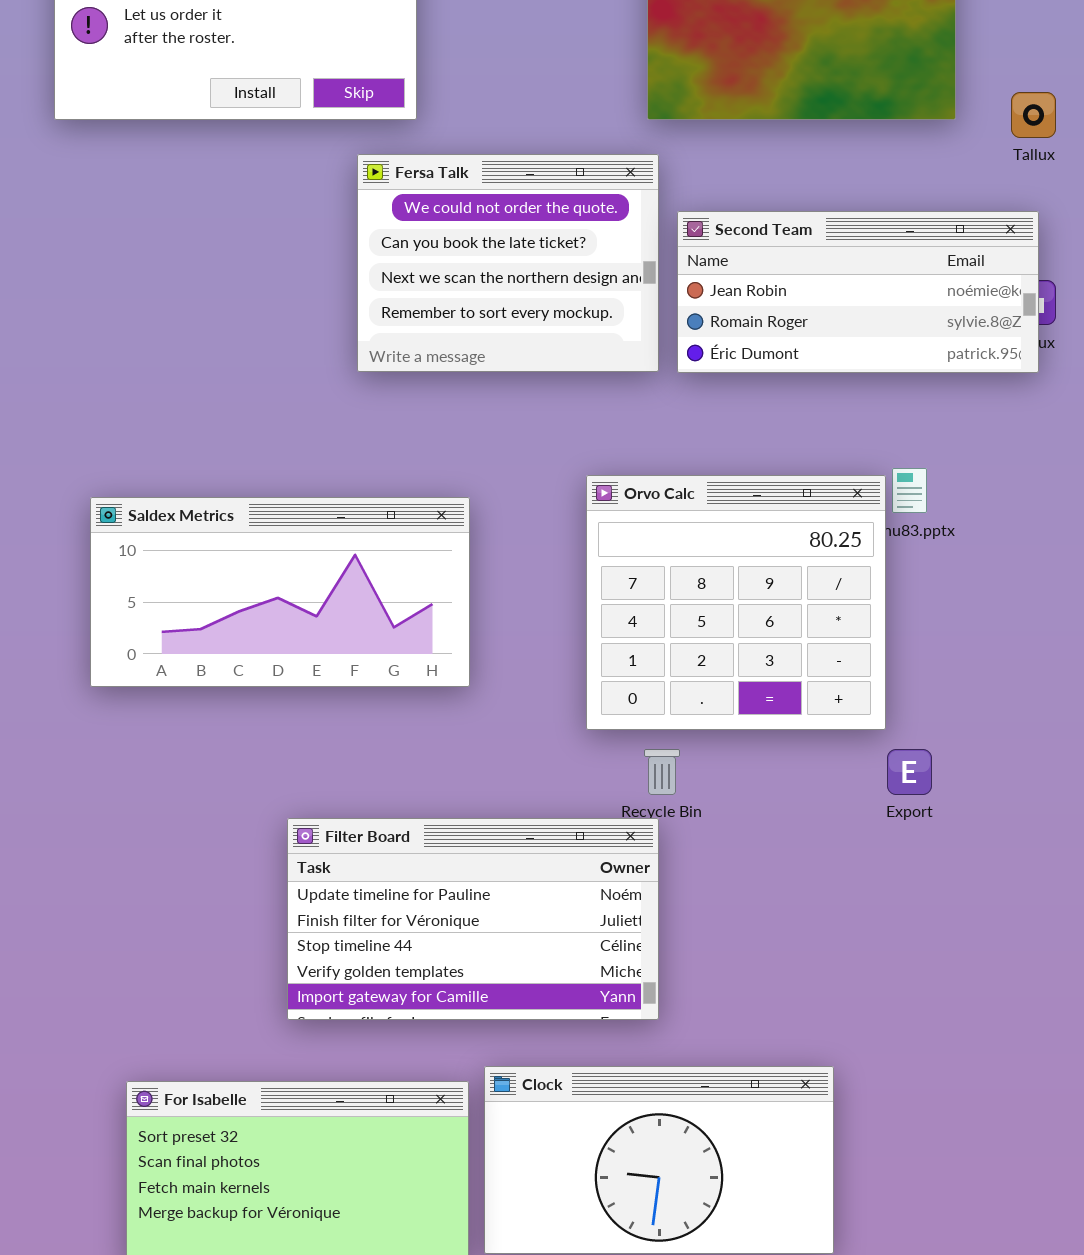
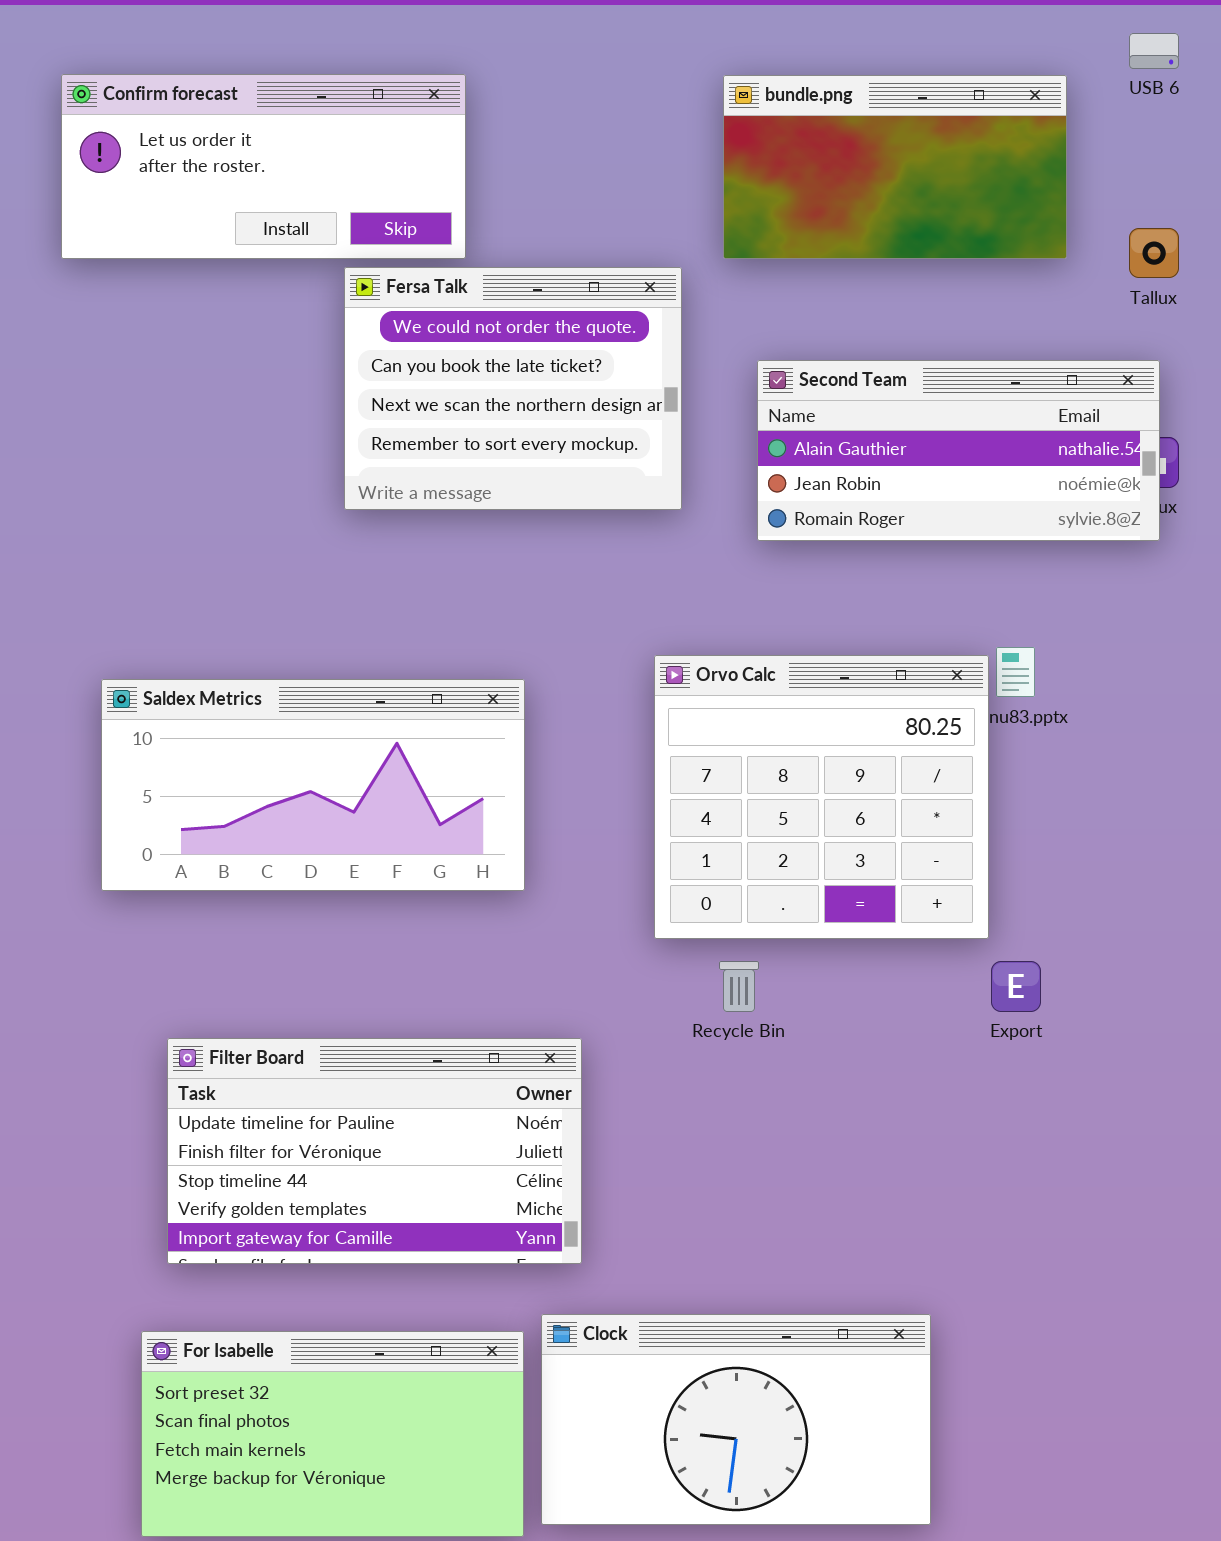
Fersa Talk: [357,154,659,372] -> [344,267,682,510], moved
Second Team: [677,211,1039,373] -> [757,360,1160,541], scrolled up 1 row
Filter Board: [287,818,659,1020] -> [167,1038,582,1264], moved

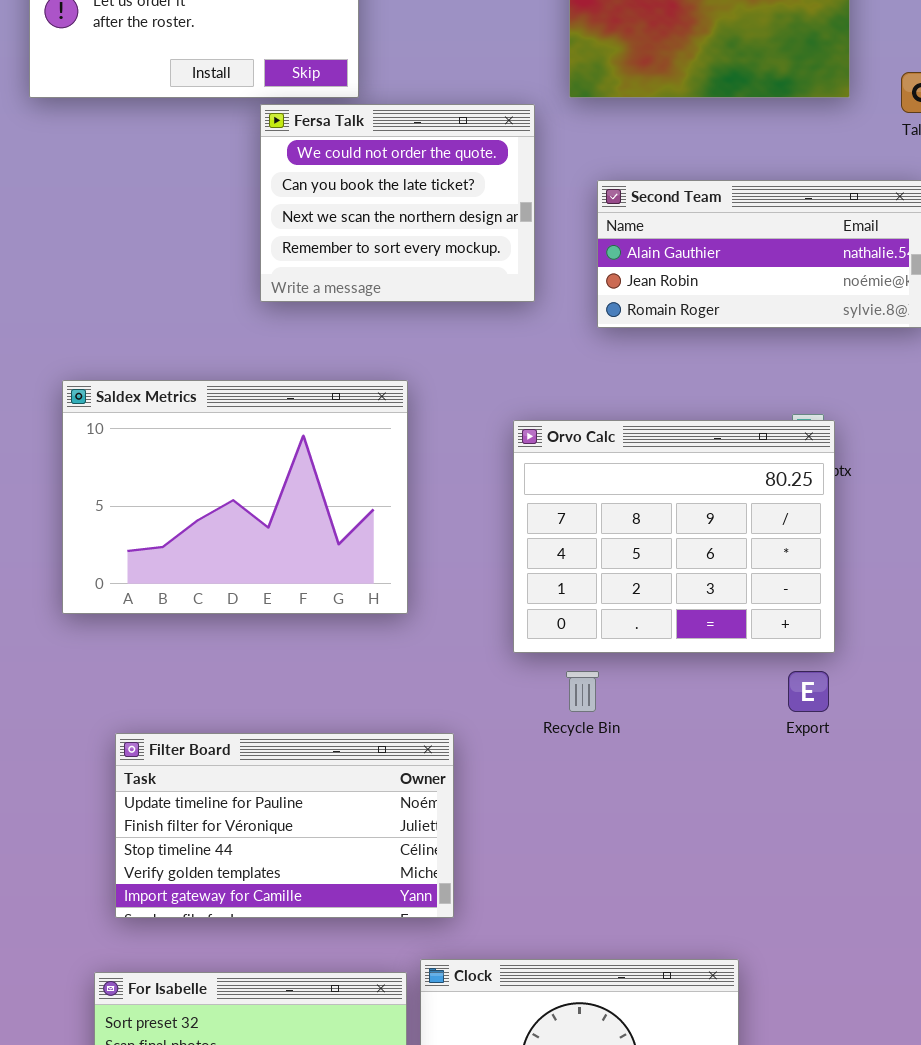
Orvo Calc: [654,655,989,939] -> [513,420,835,653], resized
Saldex Metrics: [101,679,525,891] -> [62,380,408,614], resized

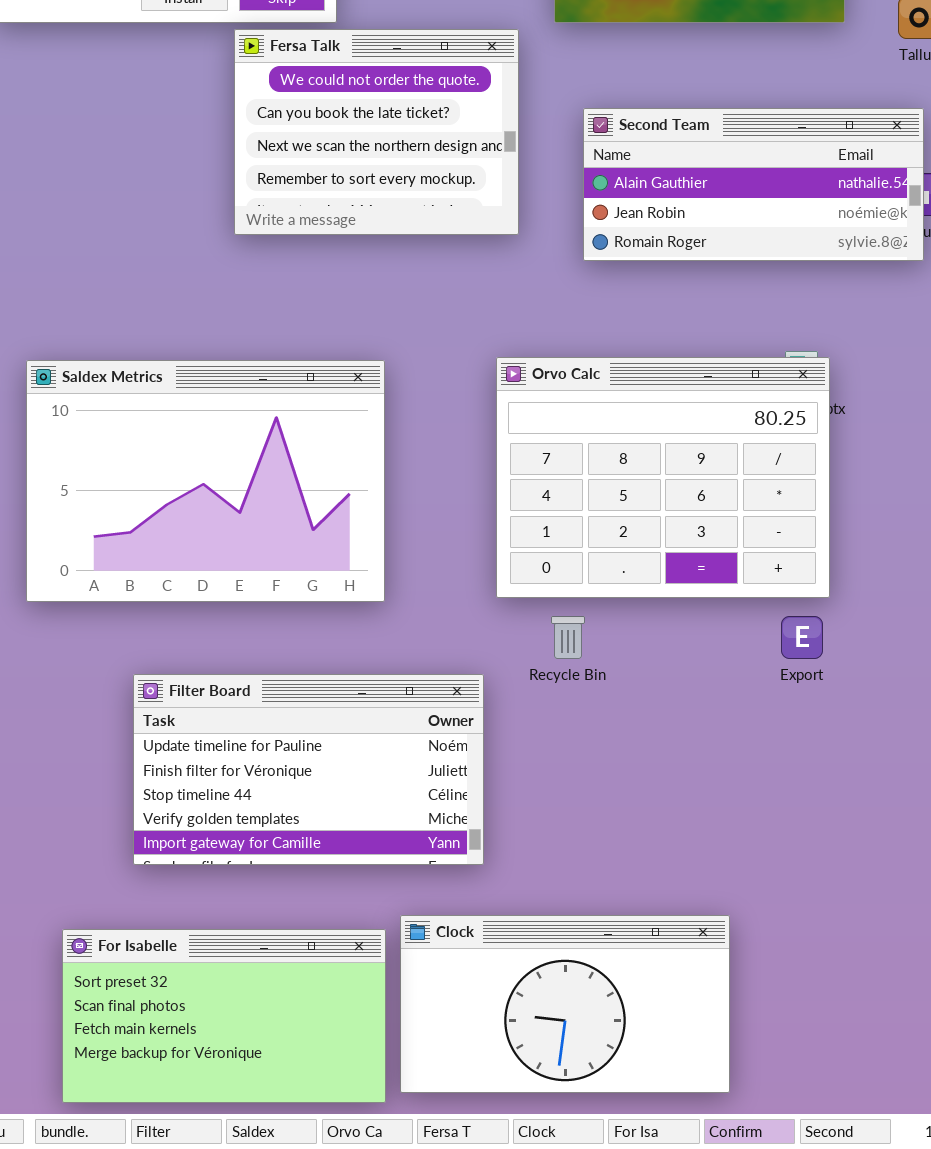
Saldex Metrics: [62,380,408,614] -> [26,360,385,602], moved
Filter Board: [115,733,454,918] -> [133,674,484,865], moved

